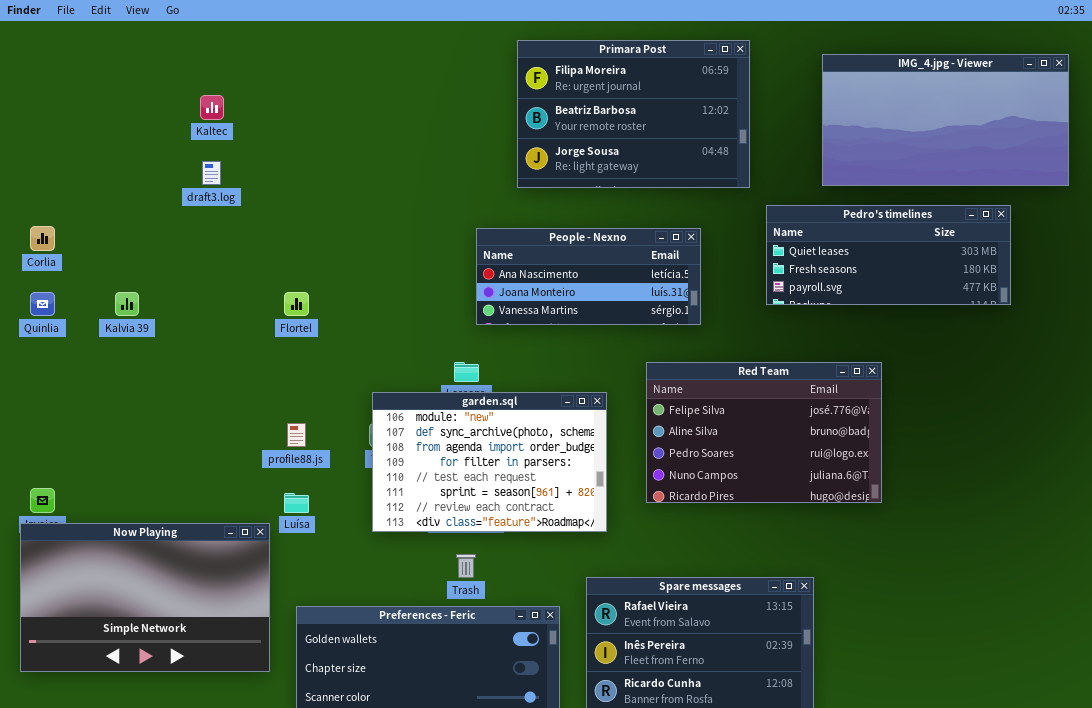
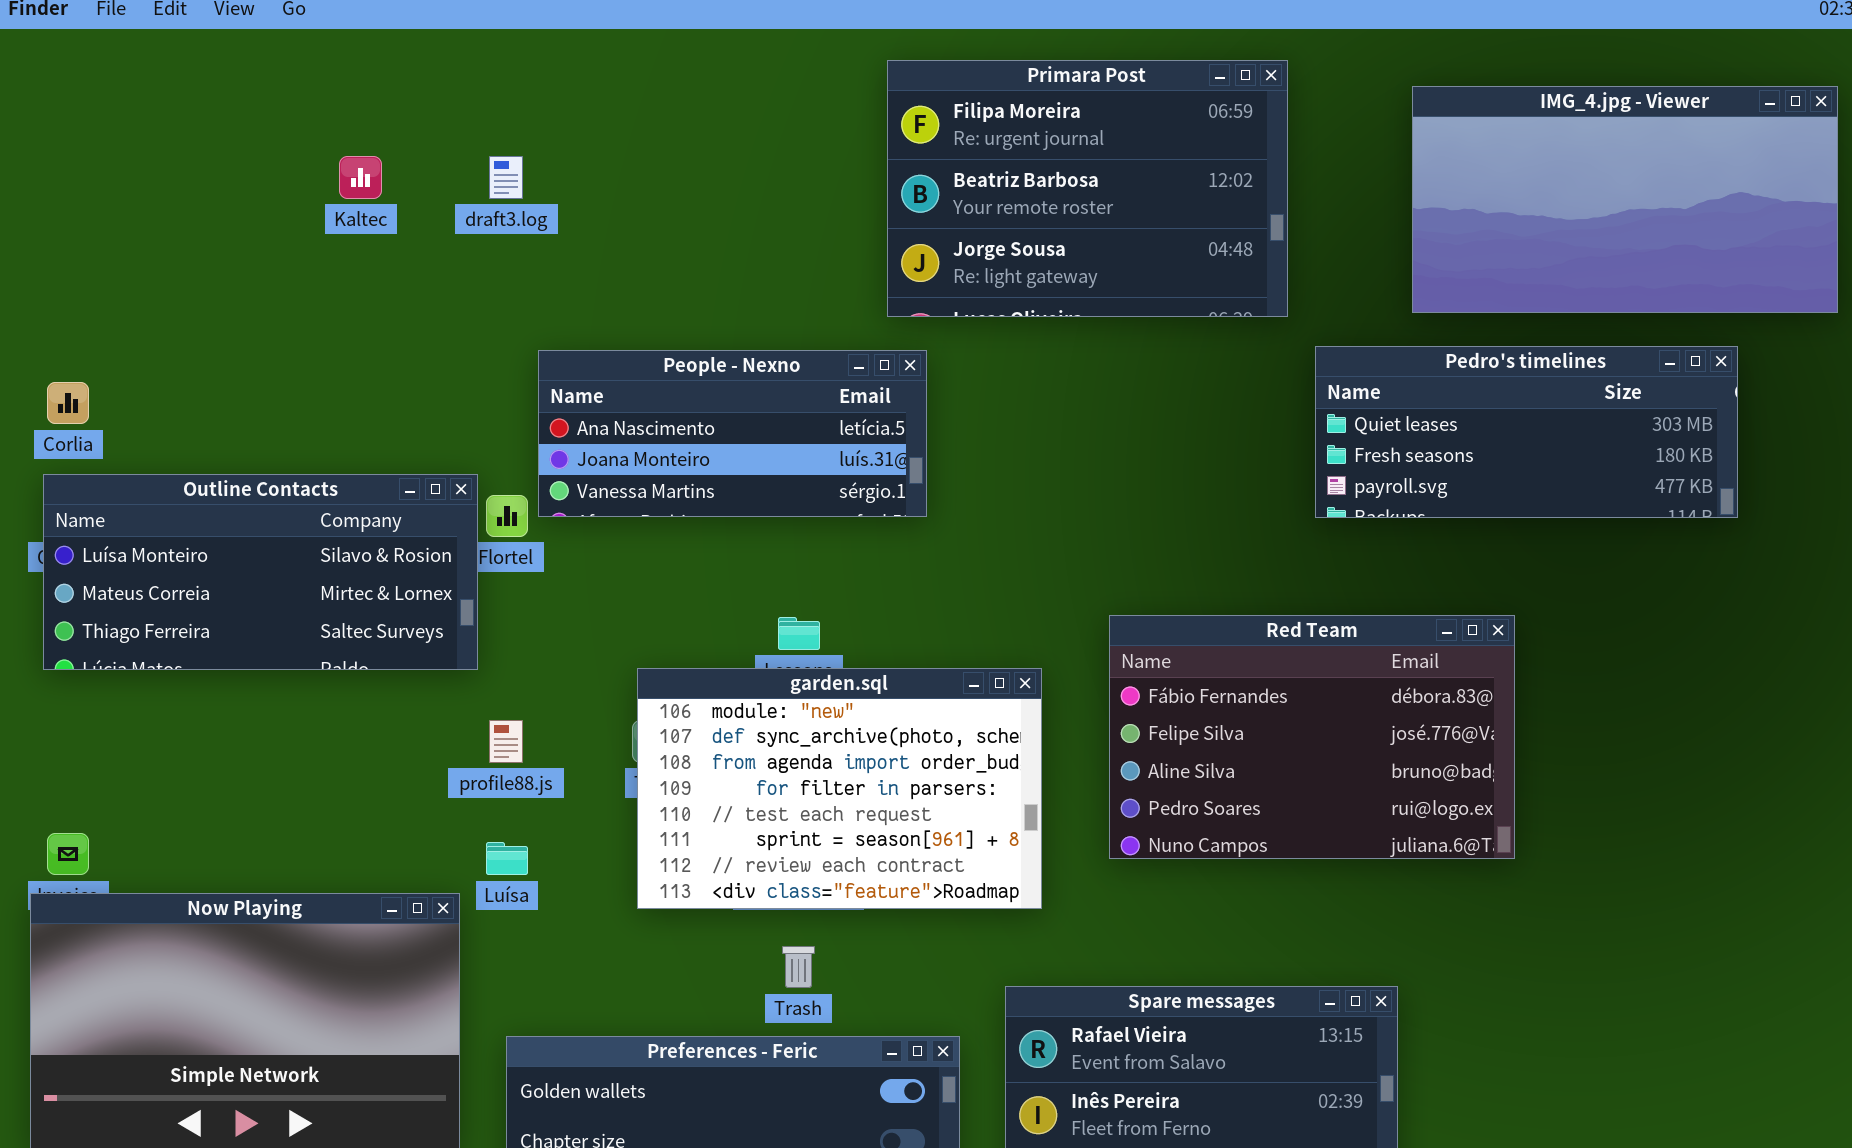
draft3.log: [202,161,221,185] -> [489,156,523,199], moved
People - Nexno: [476,228,701,325] -> [538,350,927,517], moved
Outline Contacts: none -> [43,474,478,670], opened
Red Team: [646,362,882,503] -> [1109,615,1515,859], scrolled up 1 row

